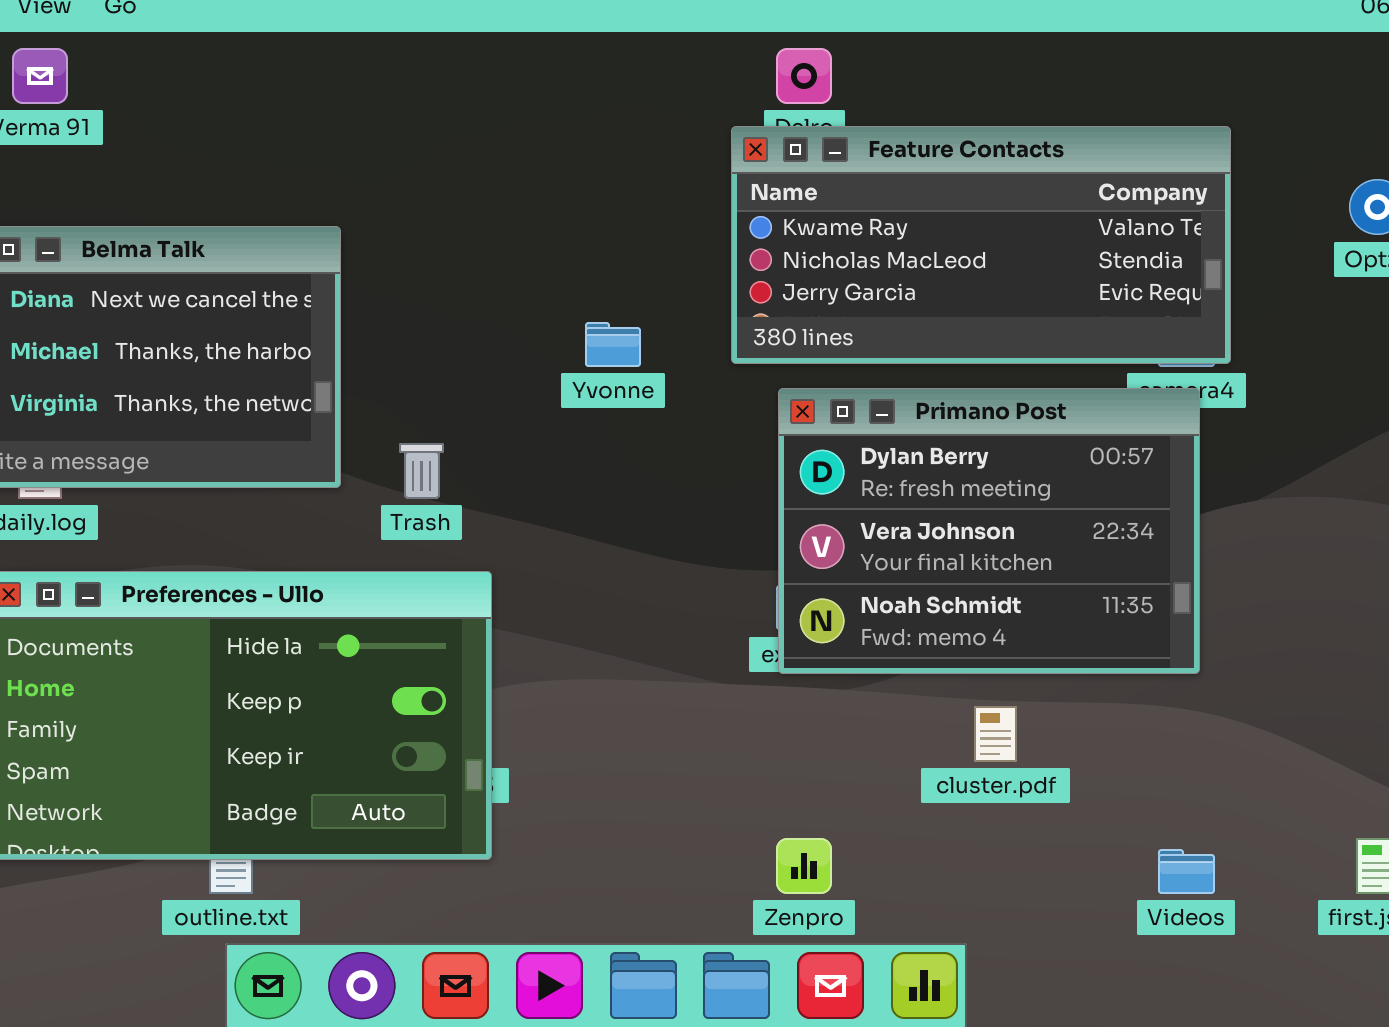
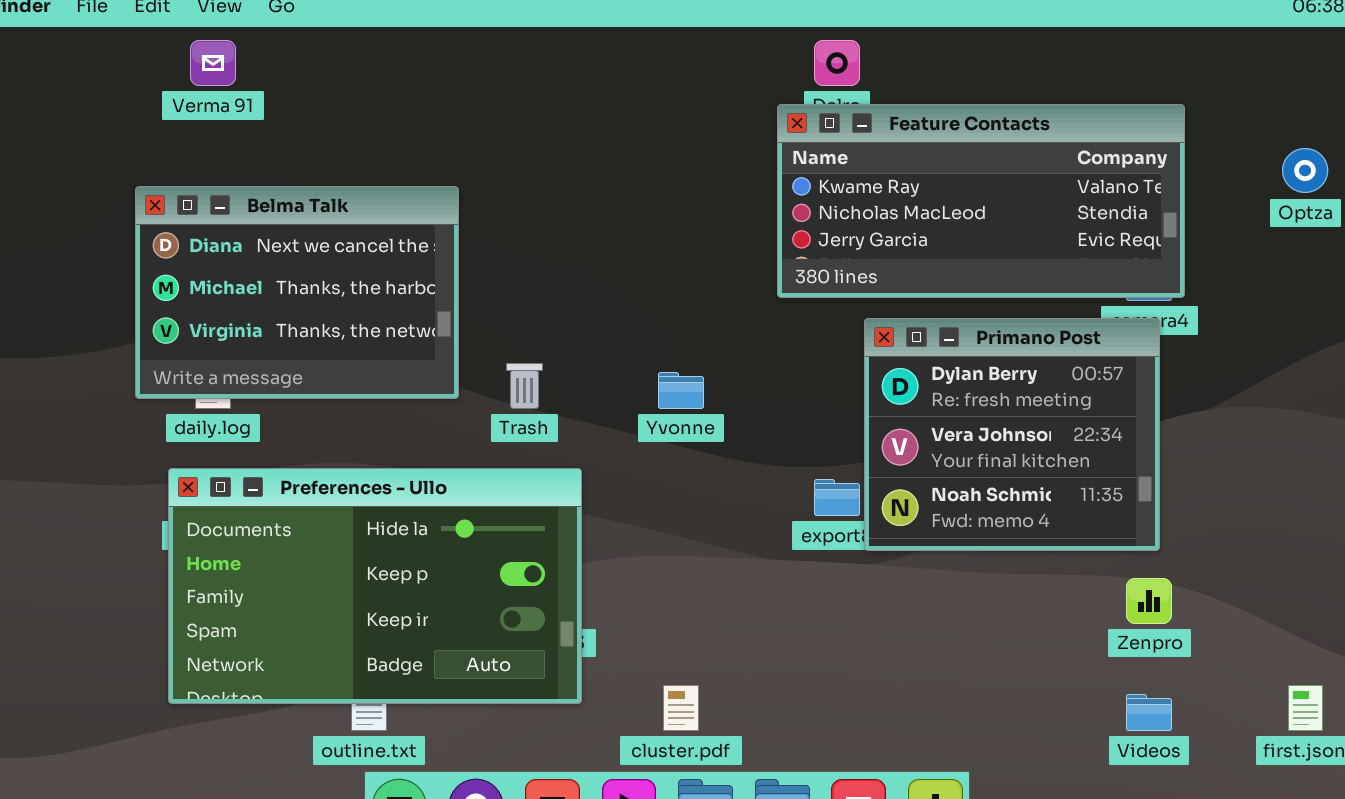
Yvonne: [585,322,641,367] -> [658,372,704,409], moved
Primano Post: [778,388,1200,674] -> [864,318,1160,551], resized
cluster.pdf: [974,706,1017,762] -> [663,685,699,731], moved
Zenpro: [776,838,832,894] -> [1126,578,1172,624], moved

